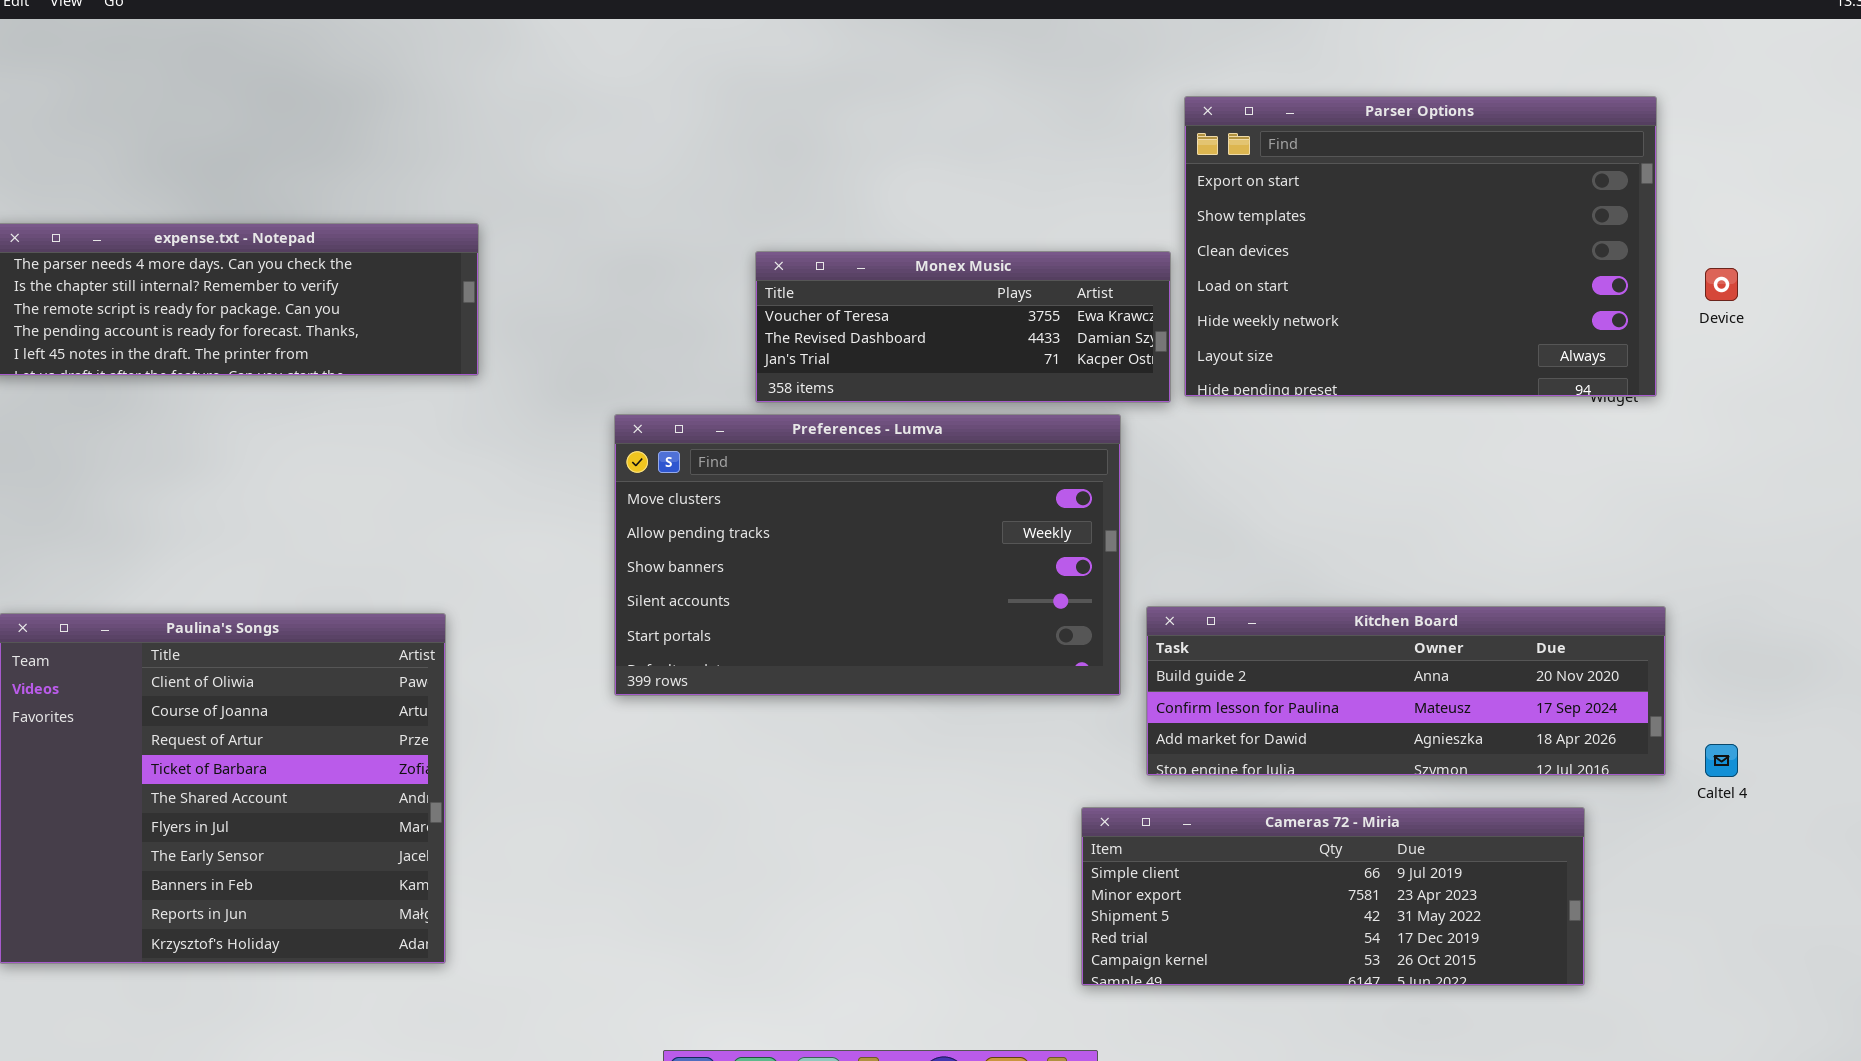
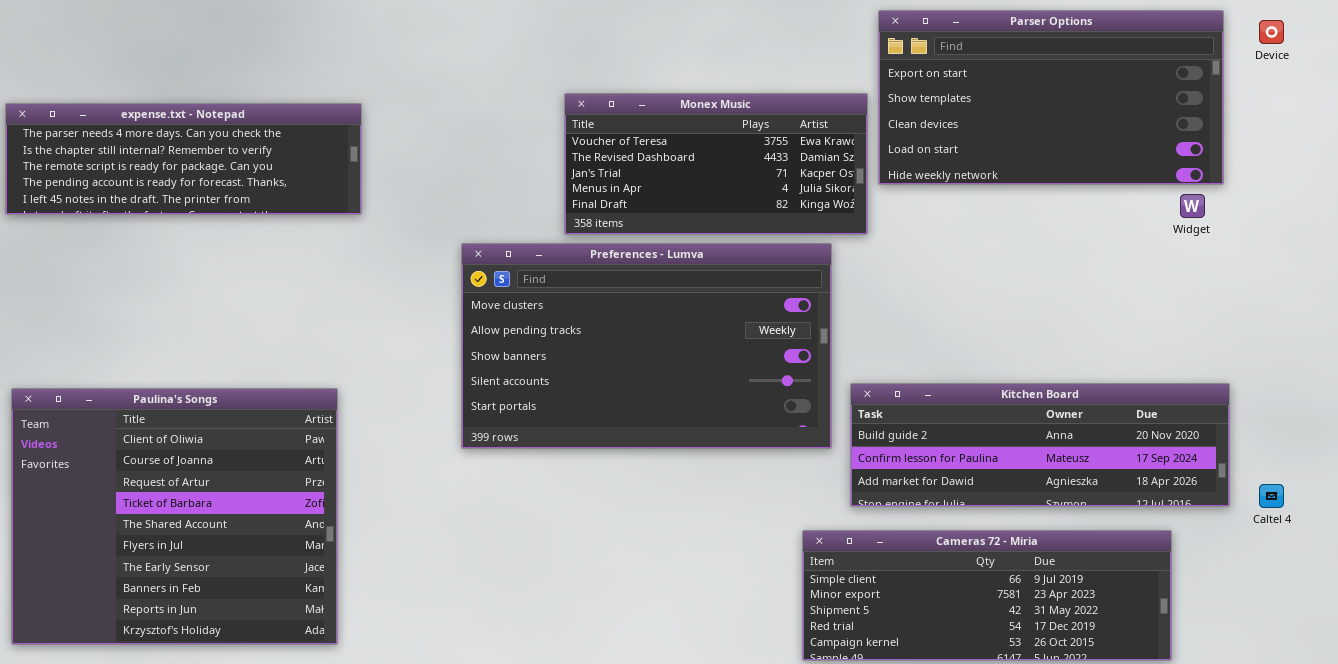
Parser Options: [1184,96,1657,397] -> [878,10,1224,185], resized
Monex Music: [755,251,1171,403] -> [564,93,868,235], resized
Device: [1705,268,1738,301] -> [1259,20,1284,44], moved

